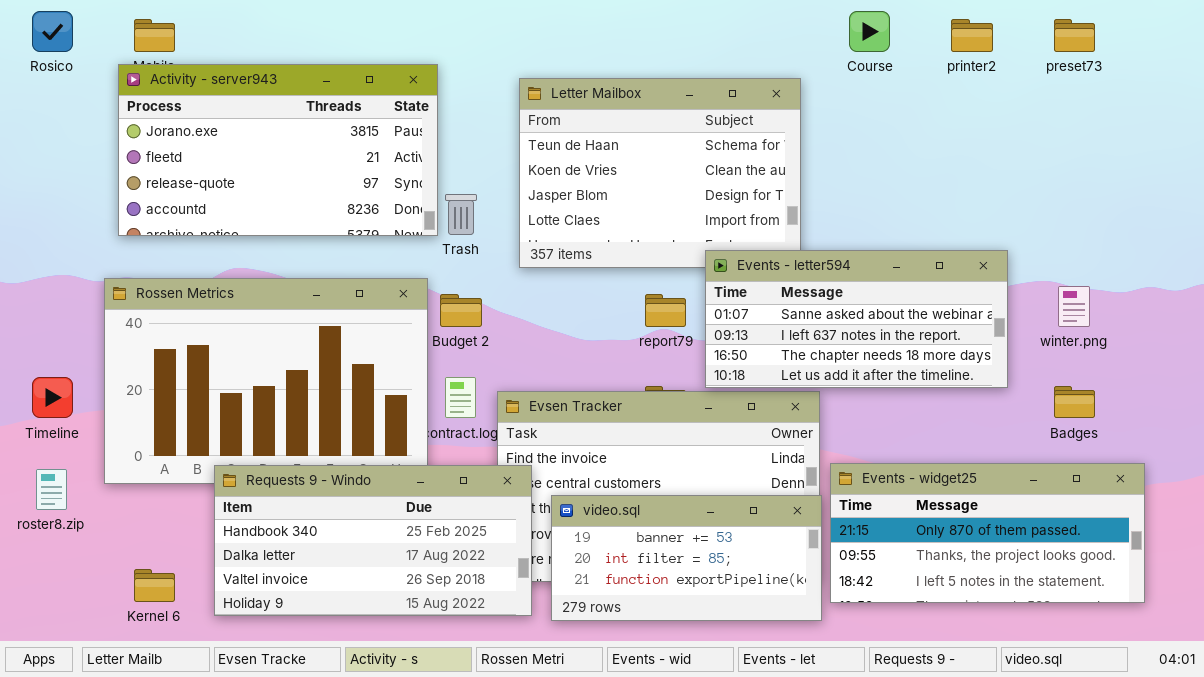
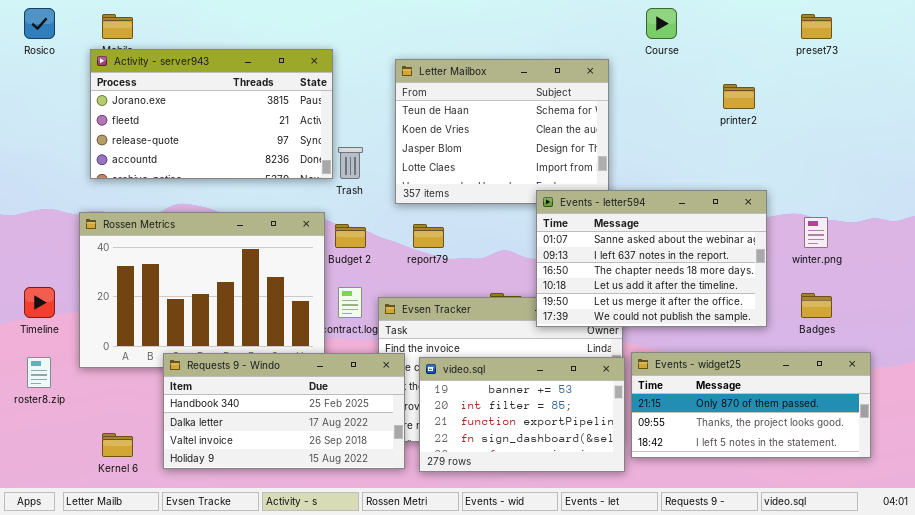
printer2: [951,19,993,52] -> [723,84,755,109], moved
Events - letter594: [705,250,1008,388] -> [536,190,767,327], resized
report79: [645,294,686,327] -> [413,224,444,248], moved
video.sql: [551,495,822,621] -> [419,357,625,472], resized

